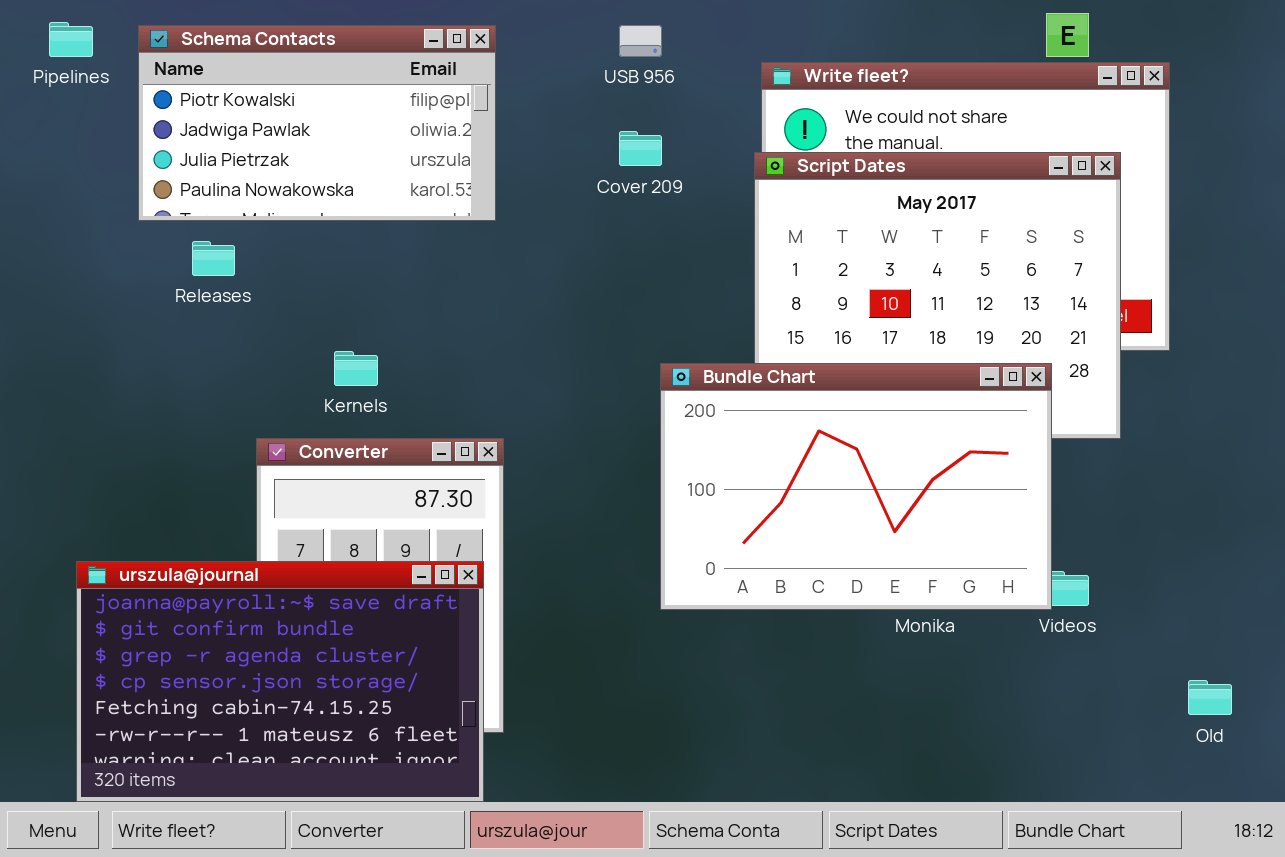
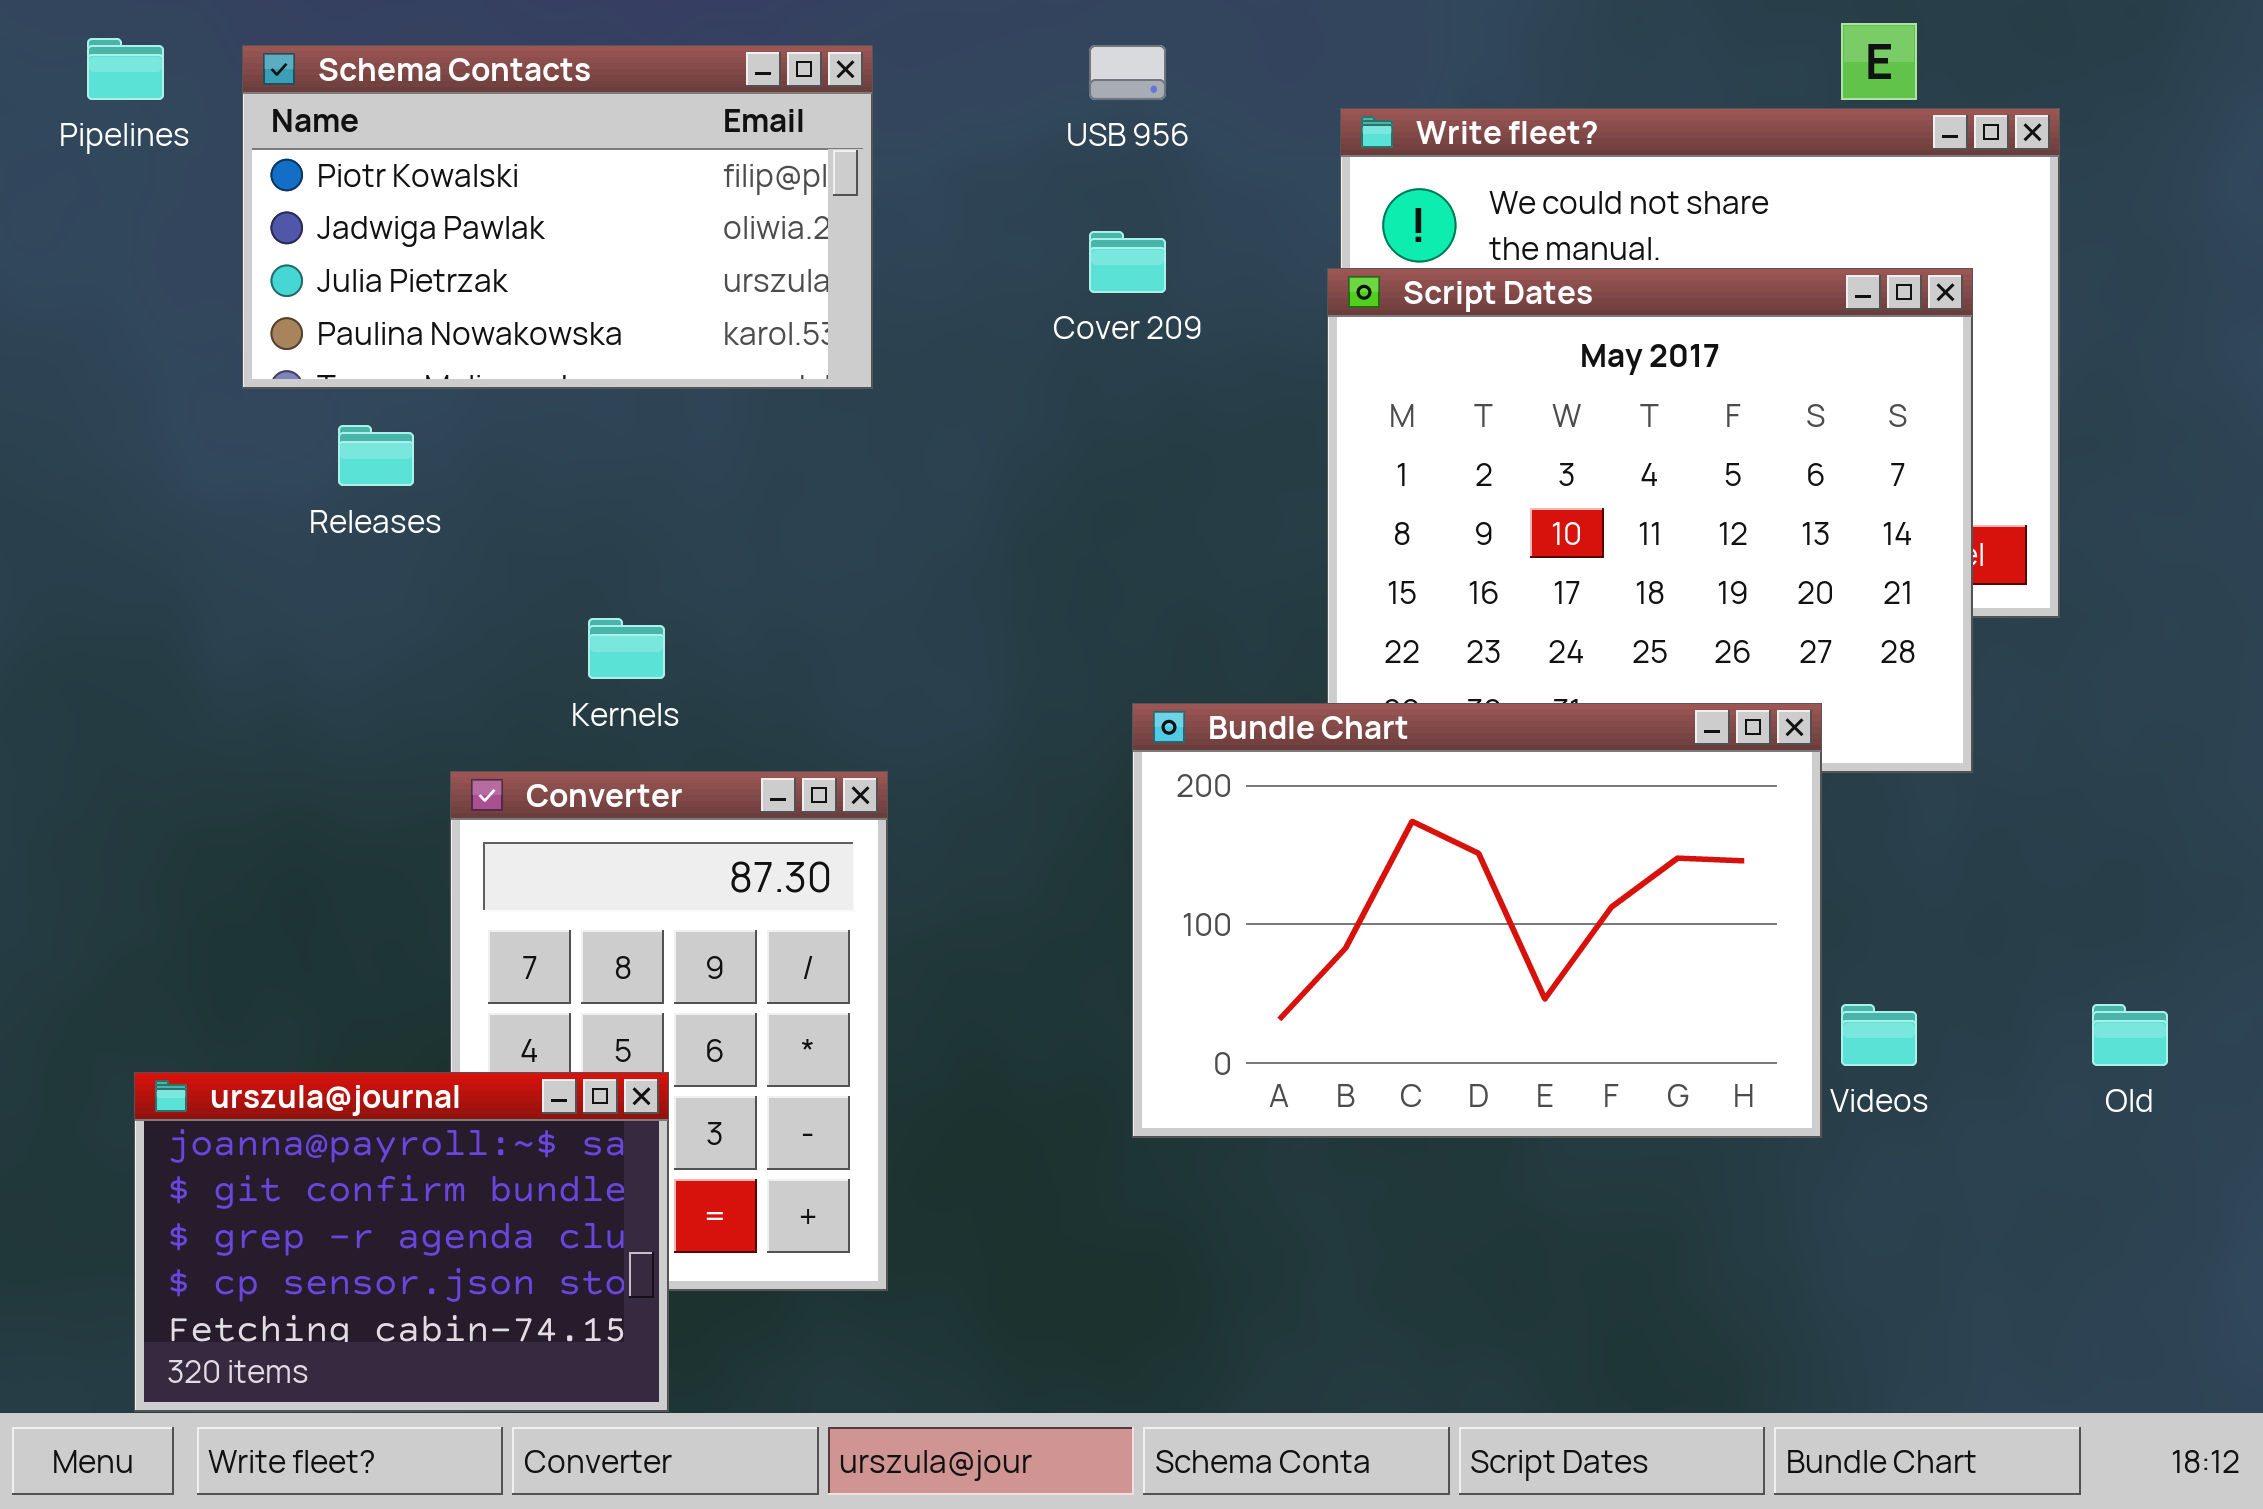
Bundle Chart: [660,363,1052,610] -> [1132,703,1822,1138], moved
urszula@journal: [76,561,484,802] -> [134,1072,669,1412], resized
Old: [1188,680,1232,715] -> [2092,1004,2168,1066], moved

